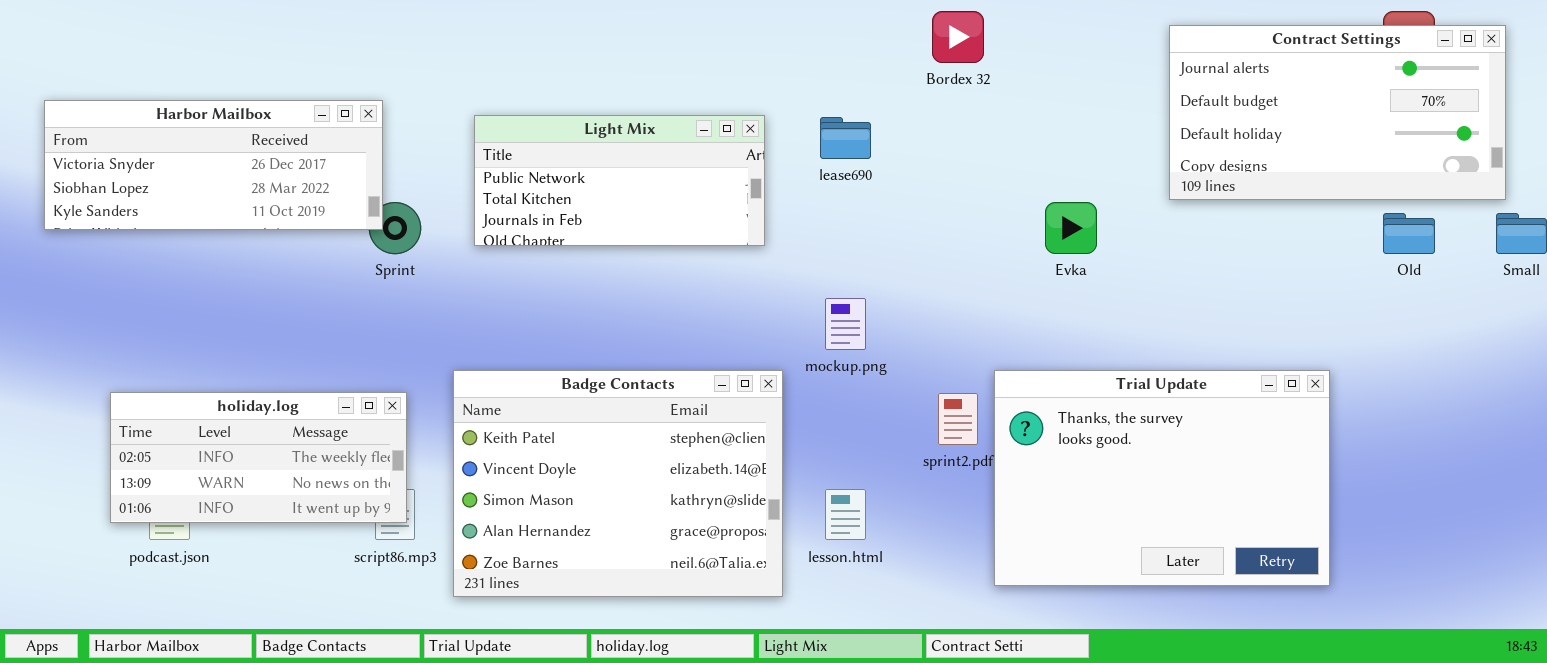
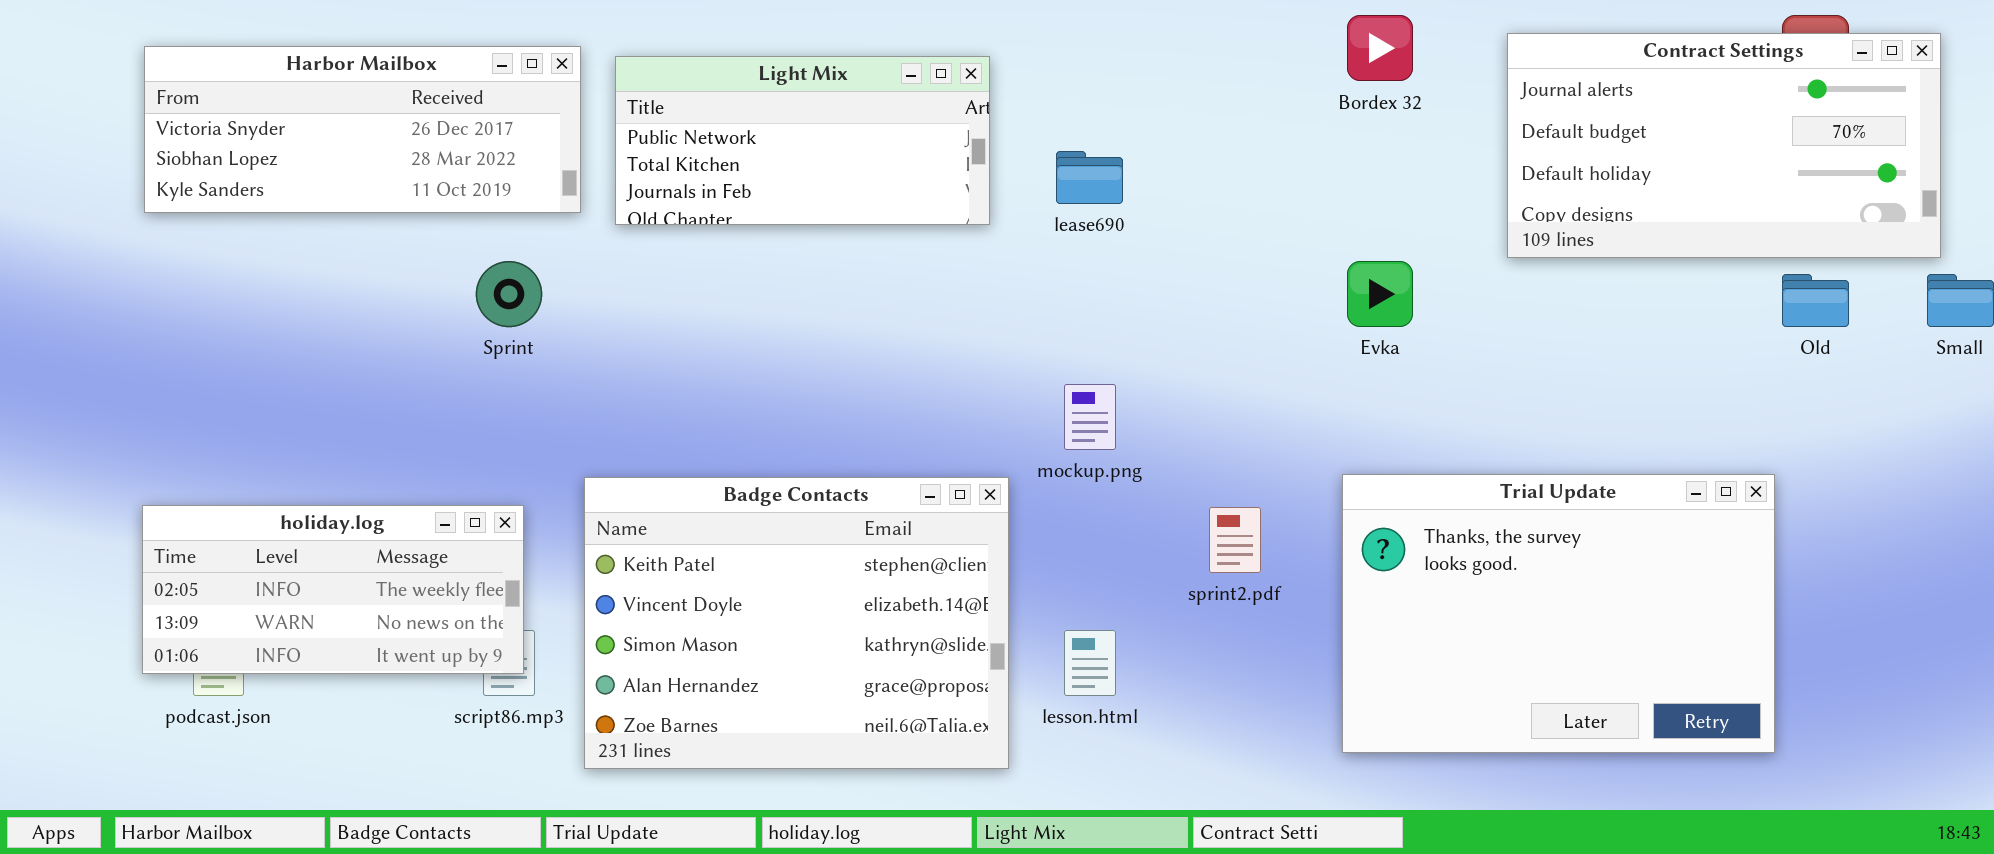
Bordex 32: [932,11,984,63] -> [1347,15,1413,81], moved
Harbor Mailbox: [44,100,383,230] -> [144,46,581,213], moved
Light Mix: [474,115,765,246] -> [615,56,990,225], moved
Trial Update: [994,370,1330,586] -> [1342,474,1775,753], moved

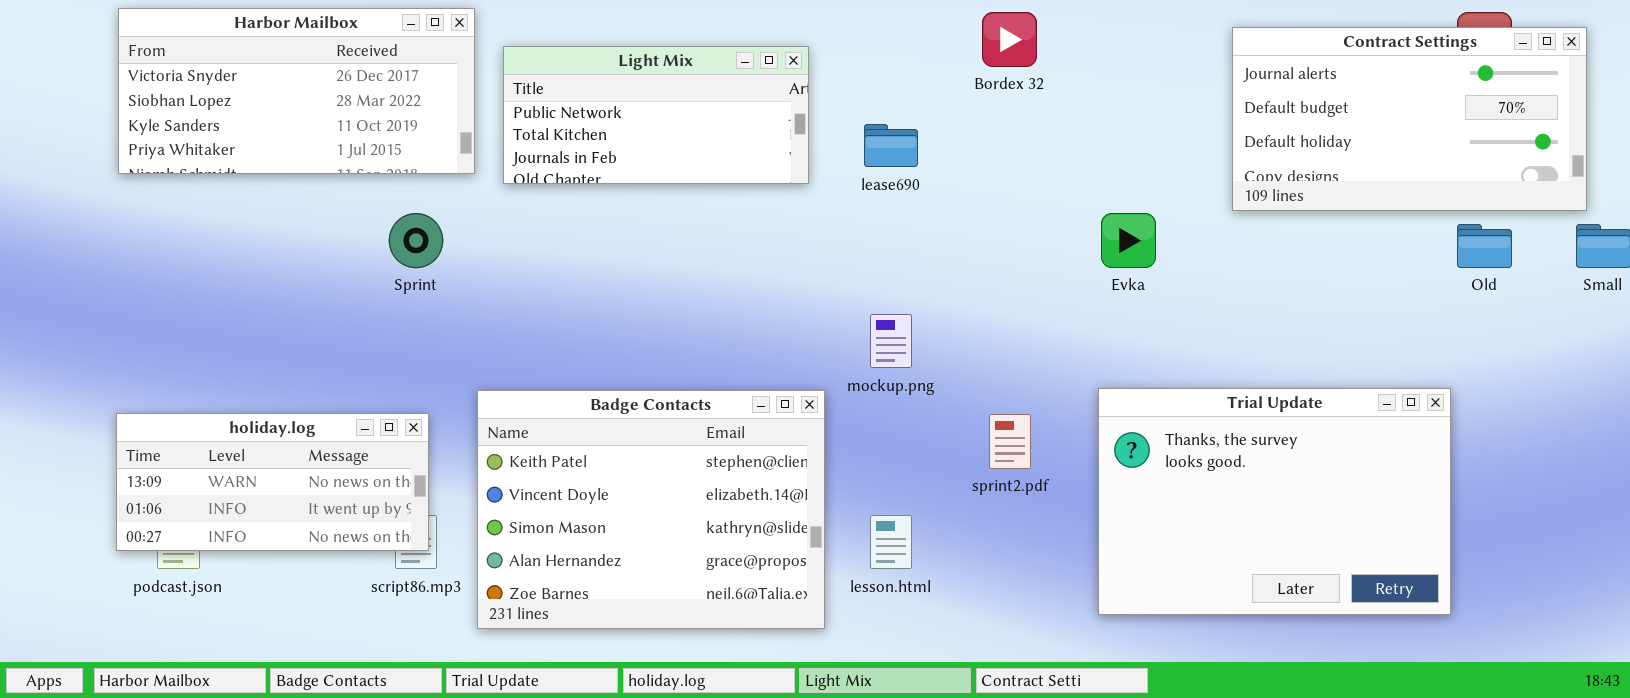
Bordex 32: [1347,15,1413,81] -> [982,12,1037,67], moved
Harbor Mailbox: [144,46,581,213] -> [118,8,475,174], resized
holiday.log: [142,505,524,674] -> [116,413,429,551], scrolled down 1 row

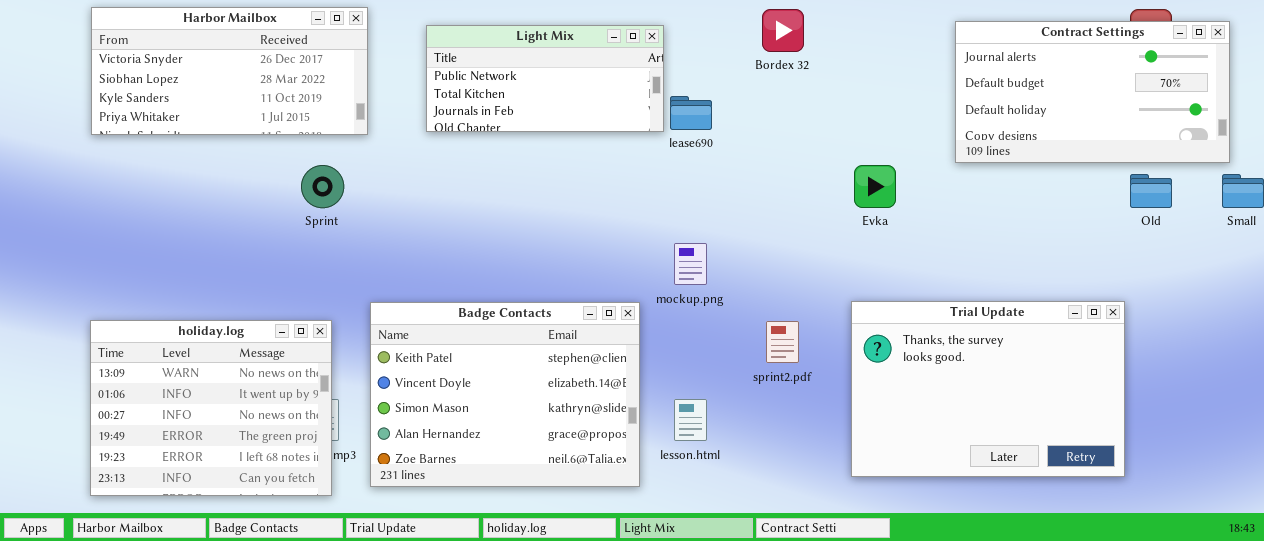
Light Mix: [503,46,809,184] -> [426,25,664,132], moved
holiday.log: [116,413,429,551] -> [90,320,332,496], resized

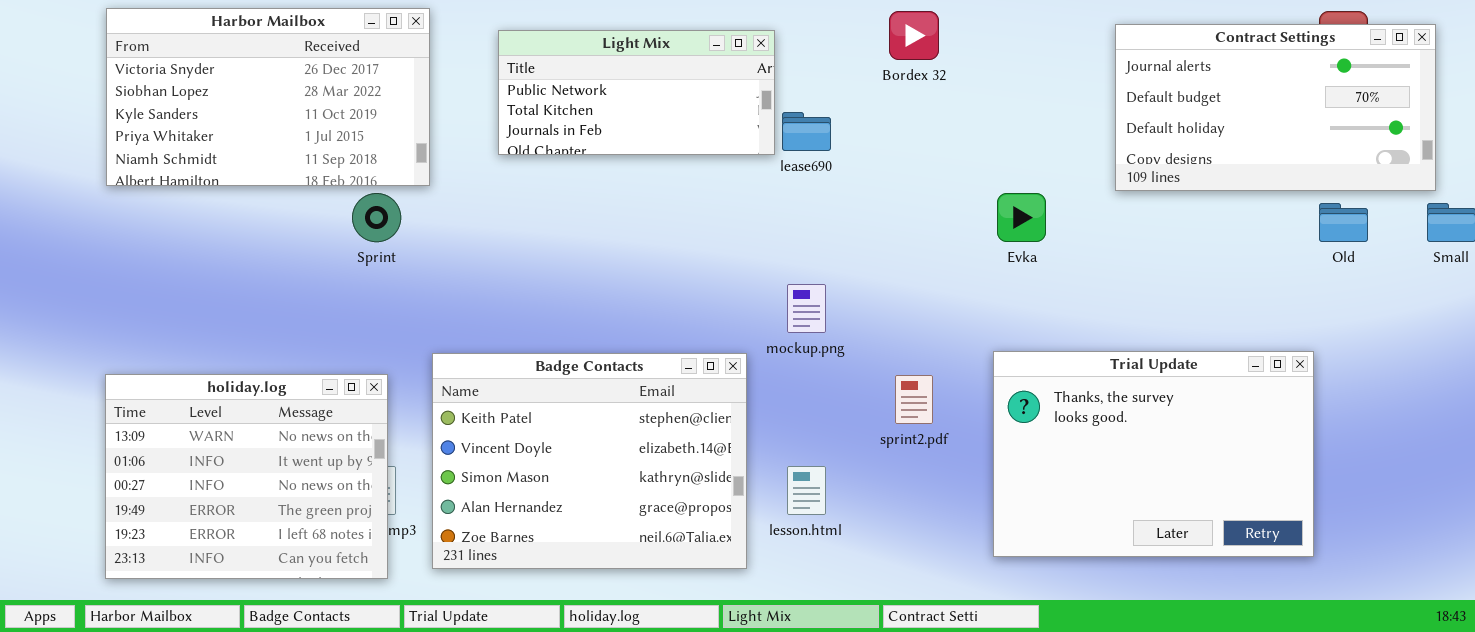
Harbor Mailbox: [91,7,368,135] -> [106,8,430,186], resized

